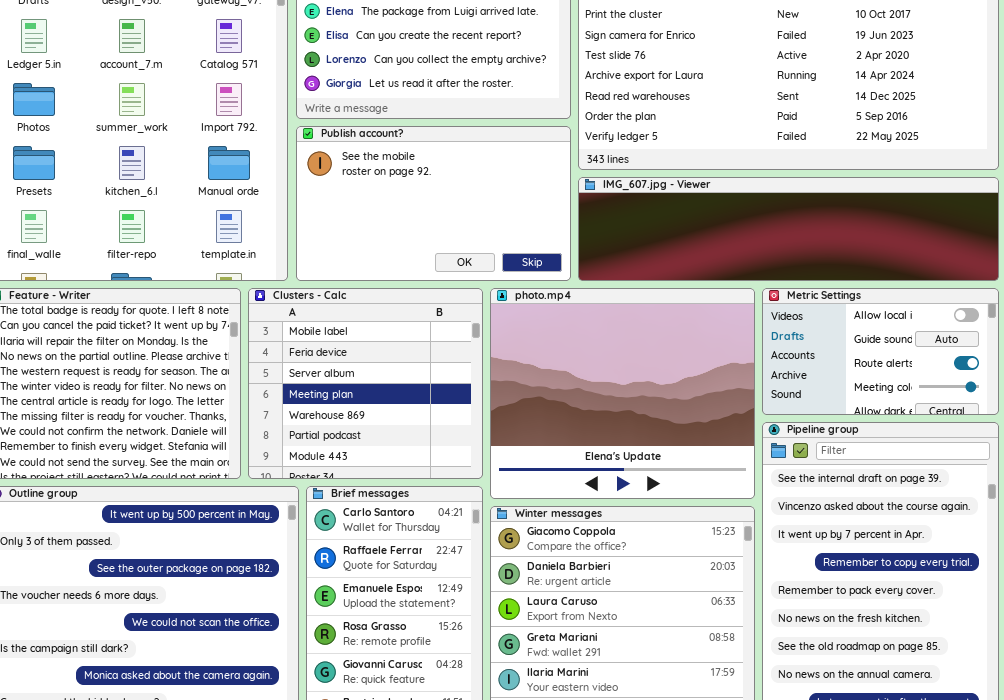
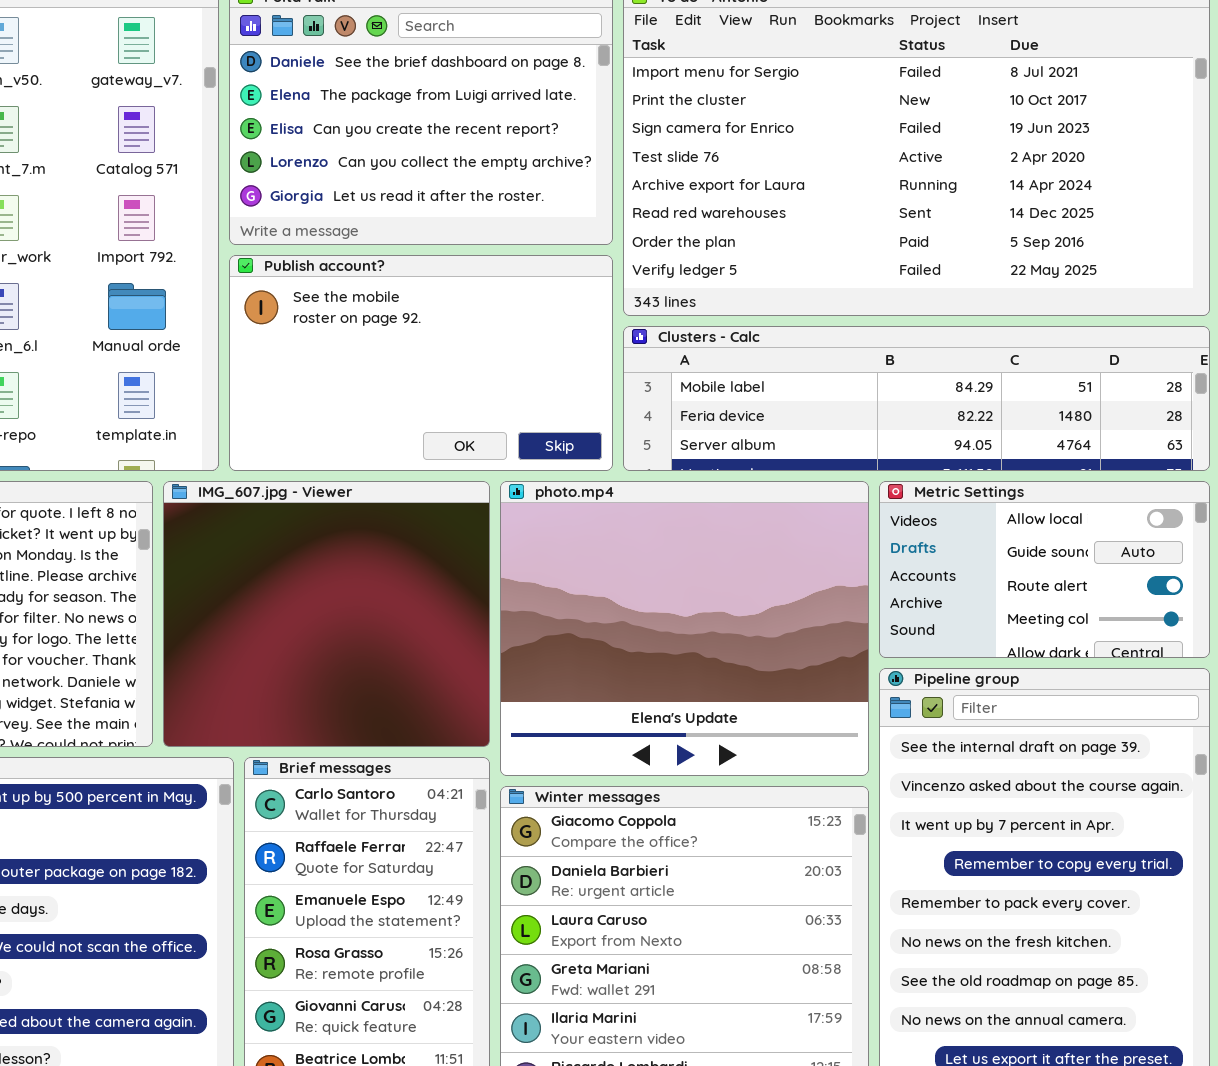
IMG_607.jpg - Viewer: [578,177,999,281] -> [163,481,490,747], moved, resized
Clusters - Calc: [248,288,483,479] -> [623,326,1210,471], moved, resized

